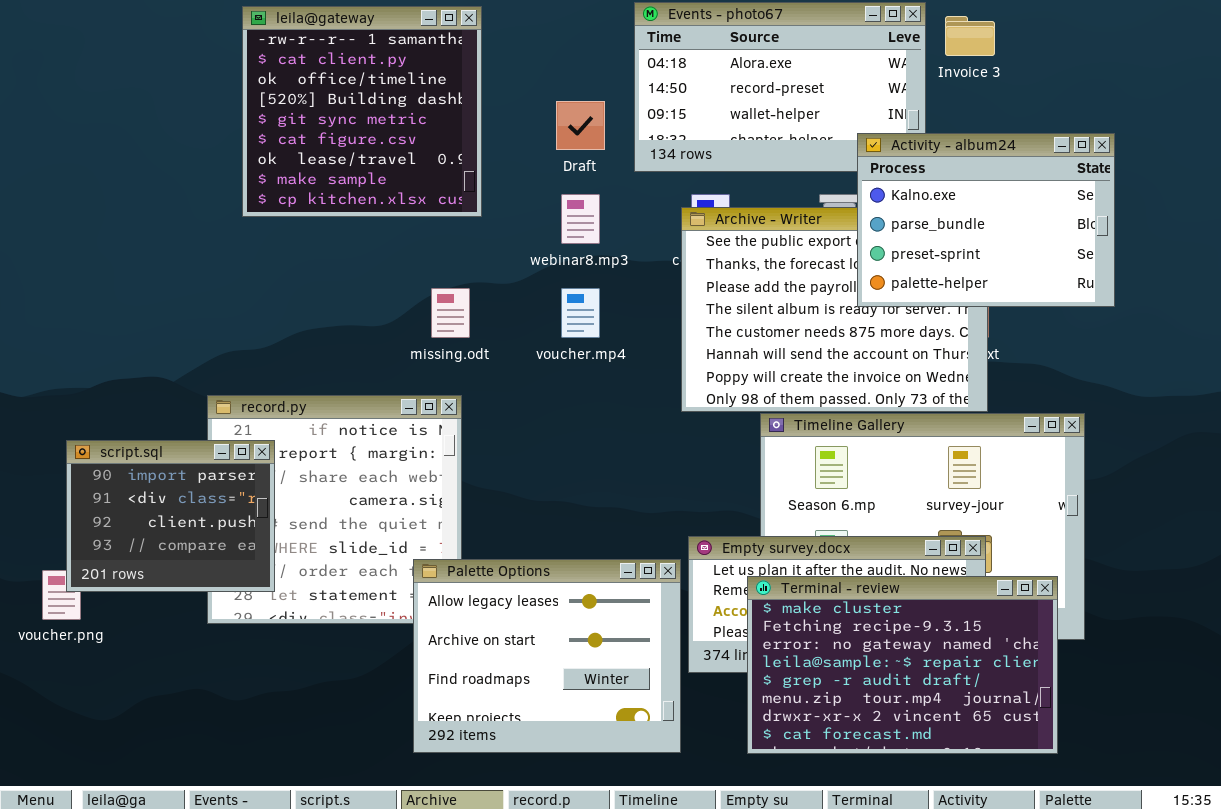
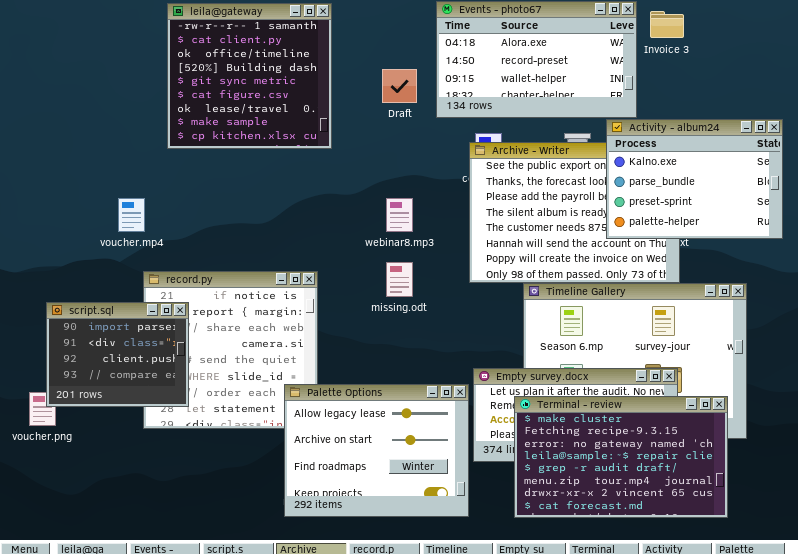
Activity - album24: [857,133,1115,307] -> [606,119,783,239], moved
webinar8.mp3: [561,194,600,244] -> [386,198,413,232], moved
missing.odt: [431,288,470,338] -> [386,262,413,297], moved
voucher.mp4: [561,288,600,338] -> [118,198,145,232], moved

